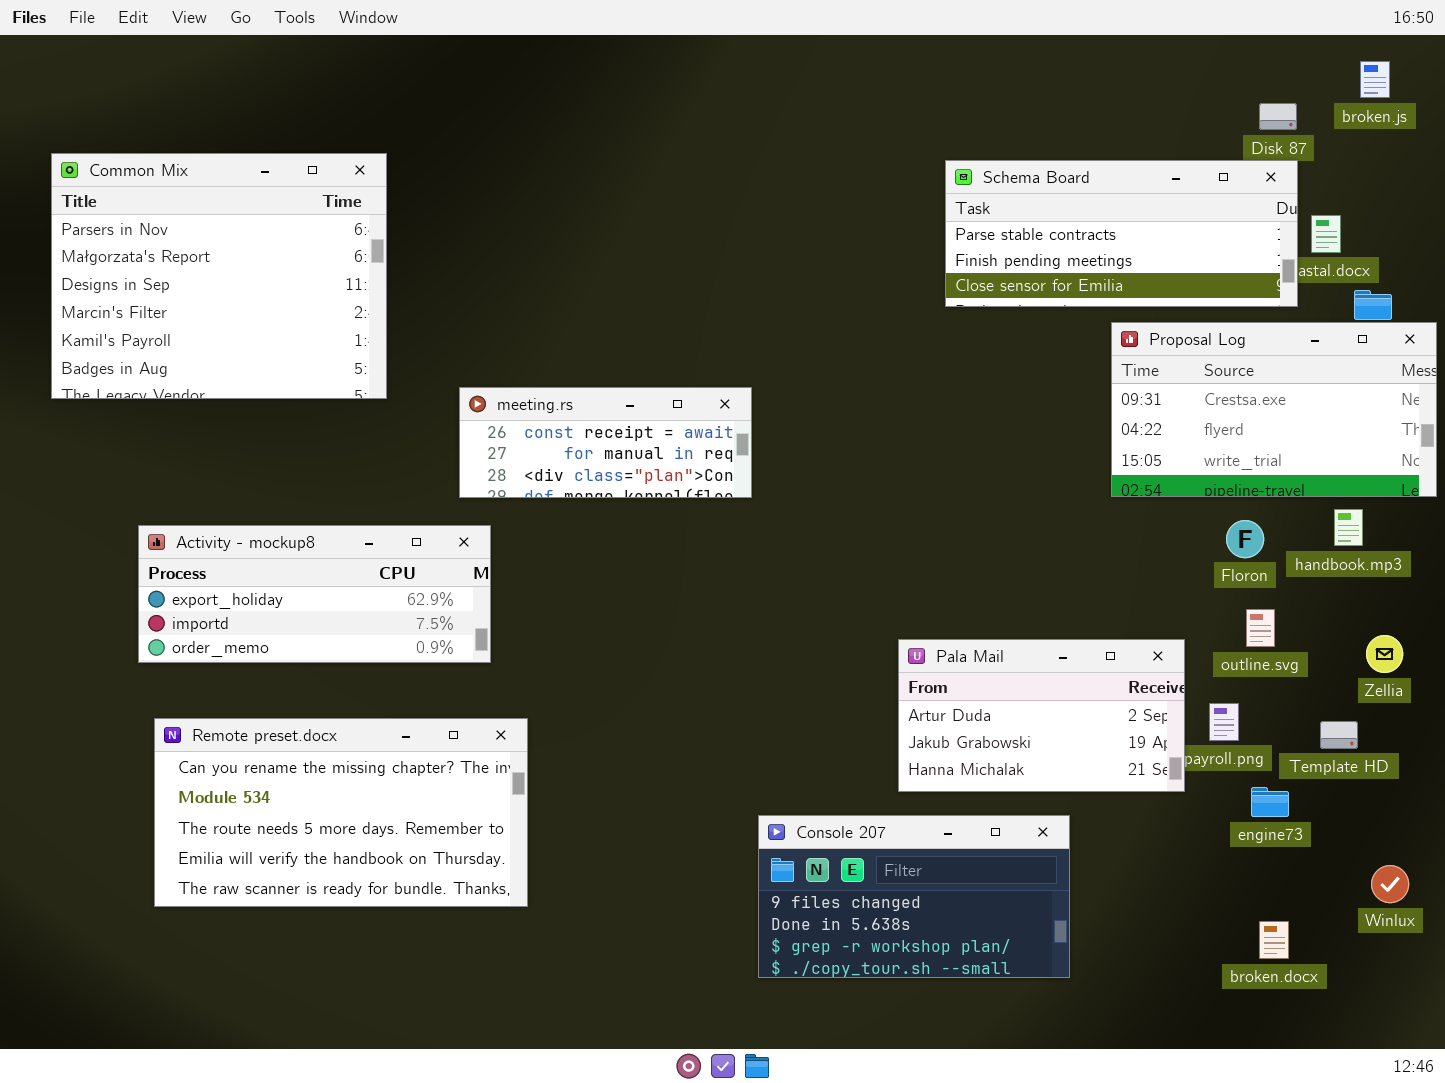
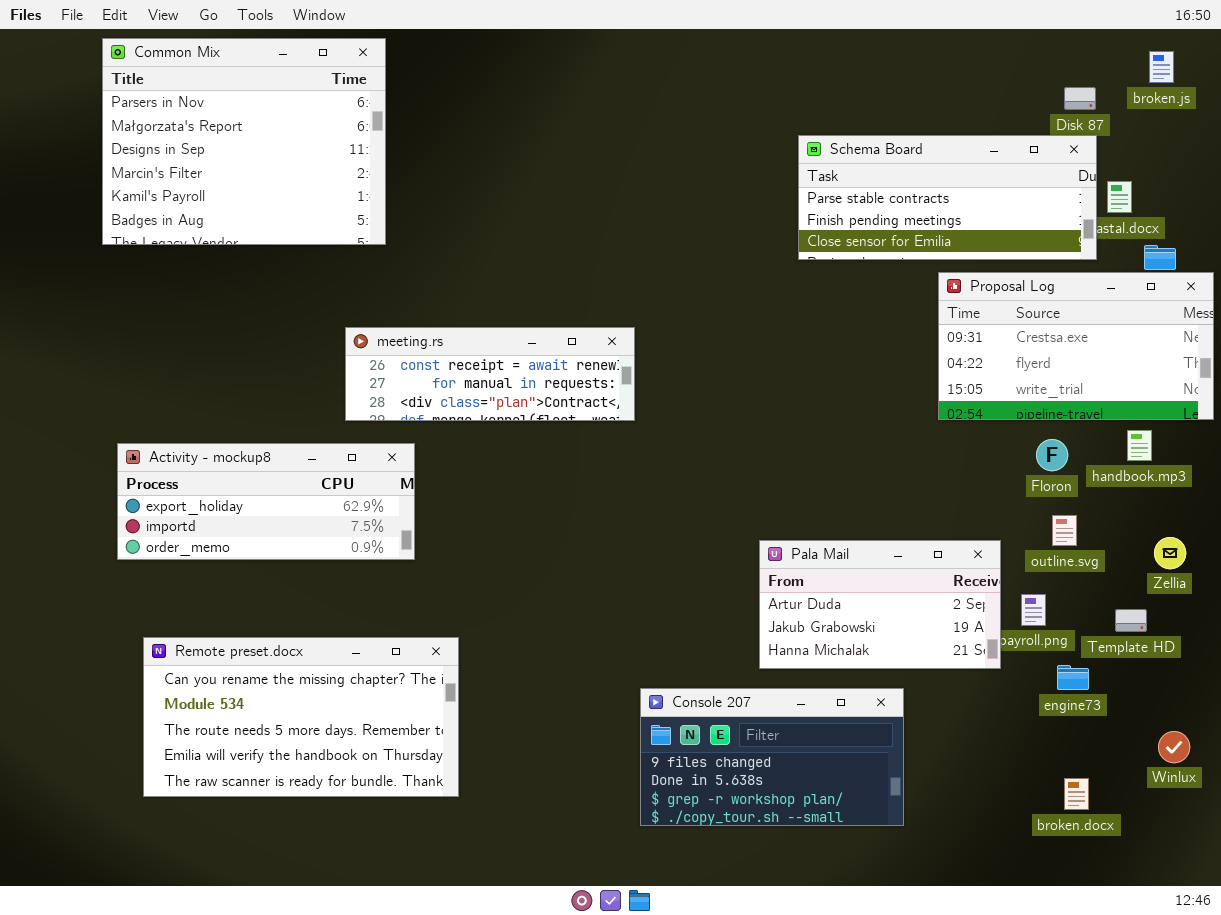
Common Mix: [51,153,387,399] -> [102,38,386,245], moved
meeting.rs: [459,387,752,498] -> [345,327,635,421], resized
Remote preset.docx: [154,718,528,907] -> [143,637,459,797], moved

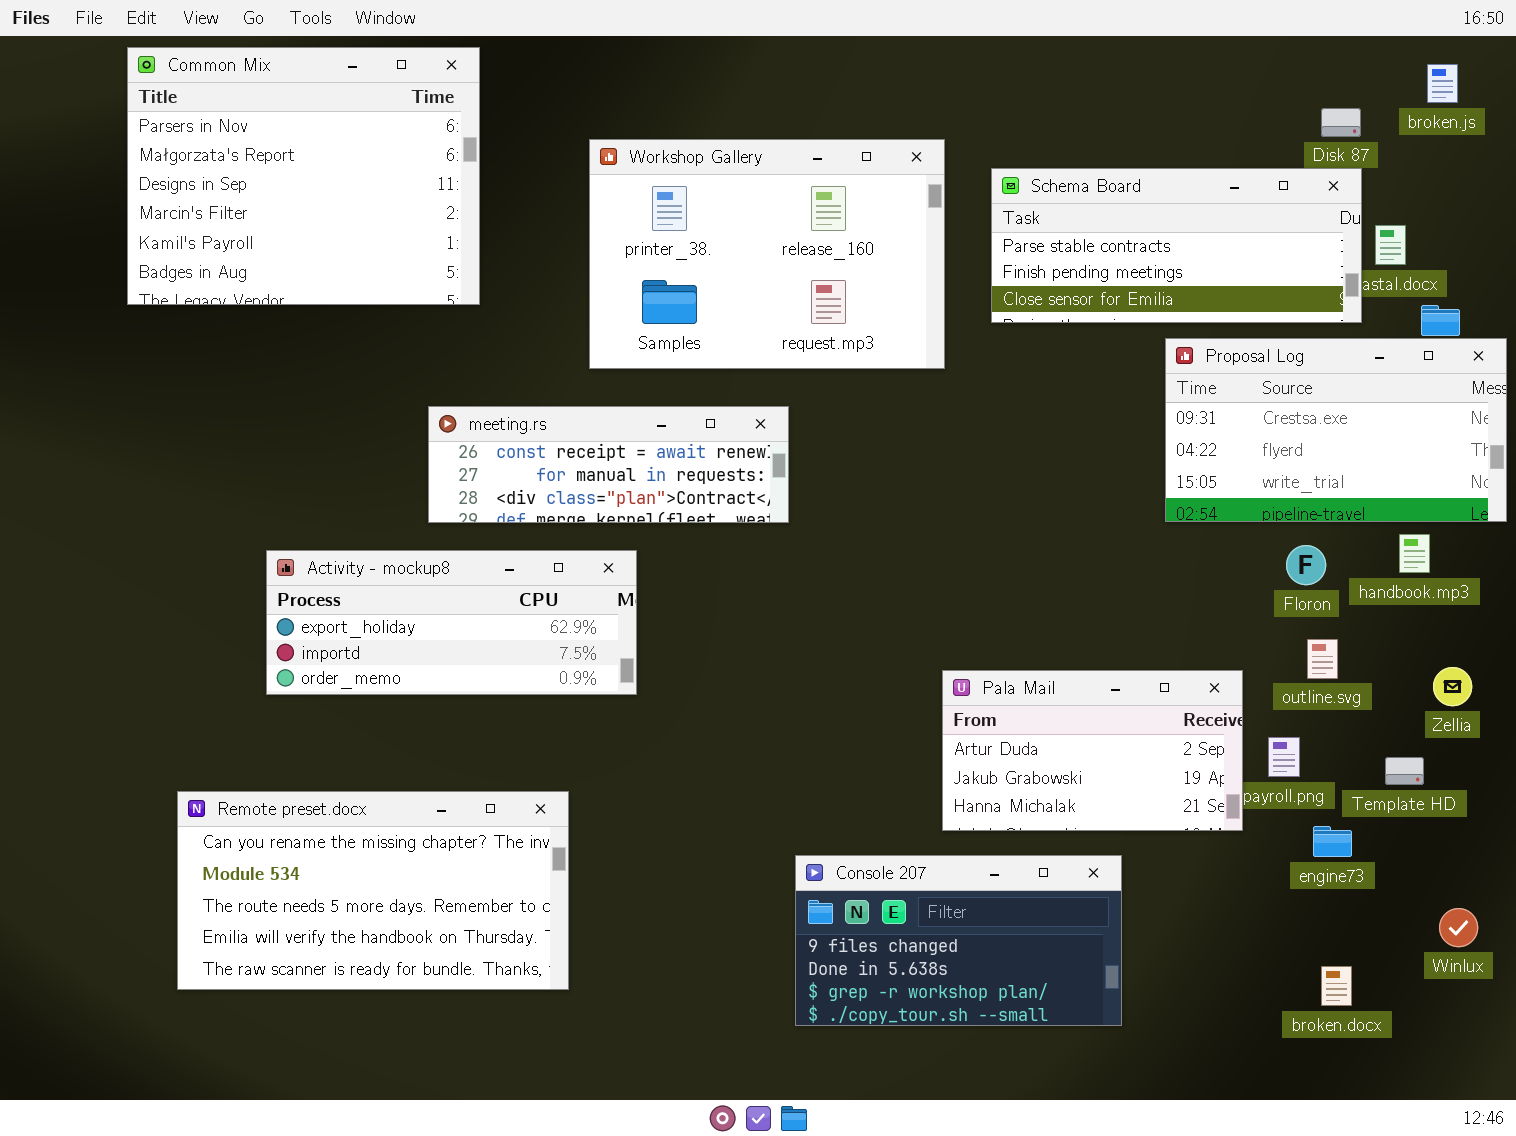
Workshop Gallery: none -> [589,139,945,369], opened
Activity - mockup8: [117,443,415,560] -> [266,550,637,695], moved

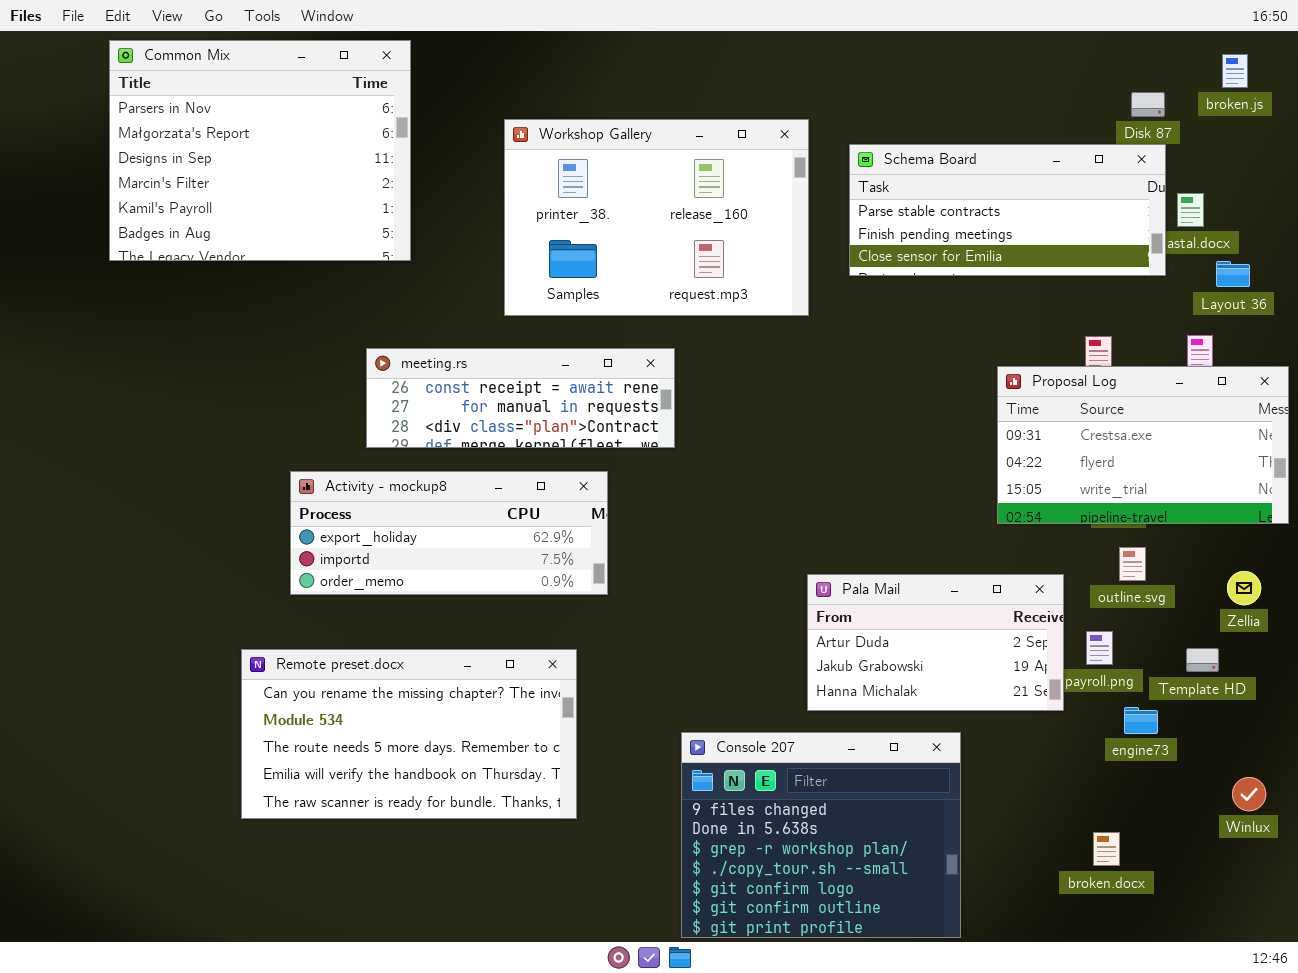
Proposal Log: [1165,338,1507,522] -> [997,366,1289,524], moved
Activity - mockup8: [266,550,637,695] -> [290,471,608,595], moved
Remote preset.docx: [177,791,569,990] -> [241,649,577,819], moved
Console 207: [795,855,1122,1026] -> [681,732,961,938], resized
broken.docx: [1321,966,1352,1006] -> [1093,832,1120,866], moved

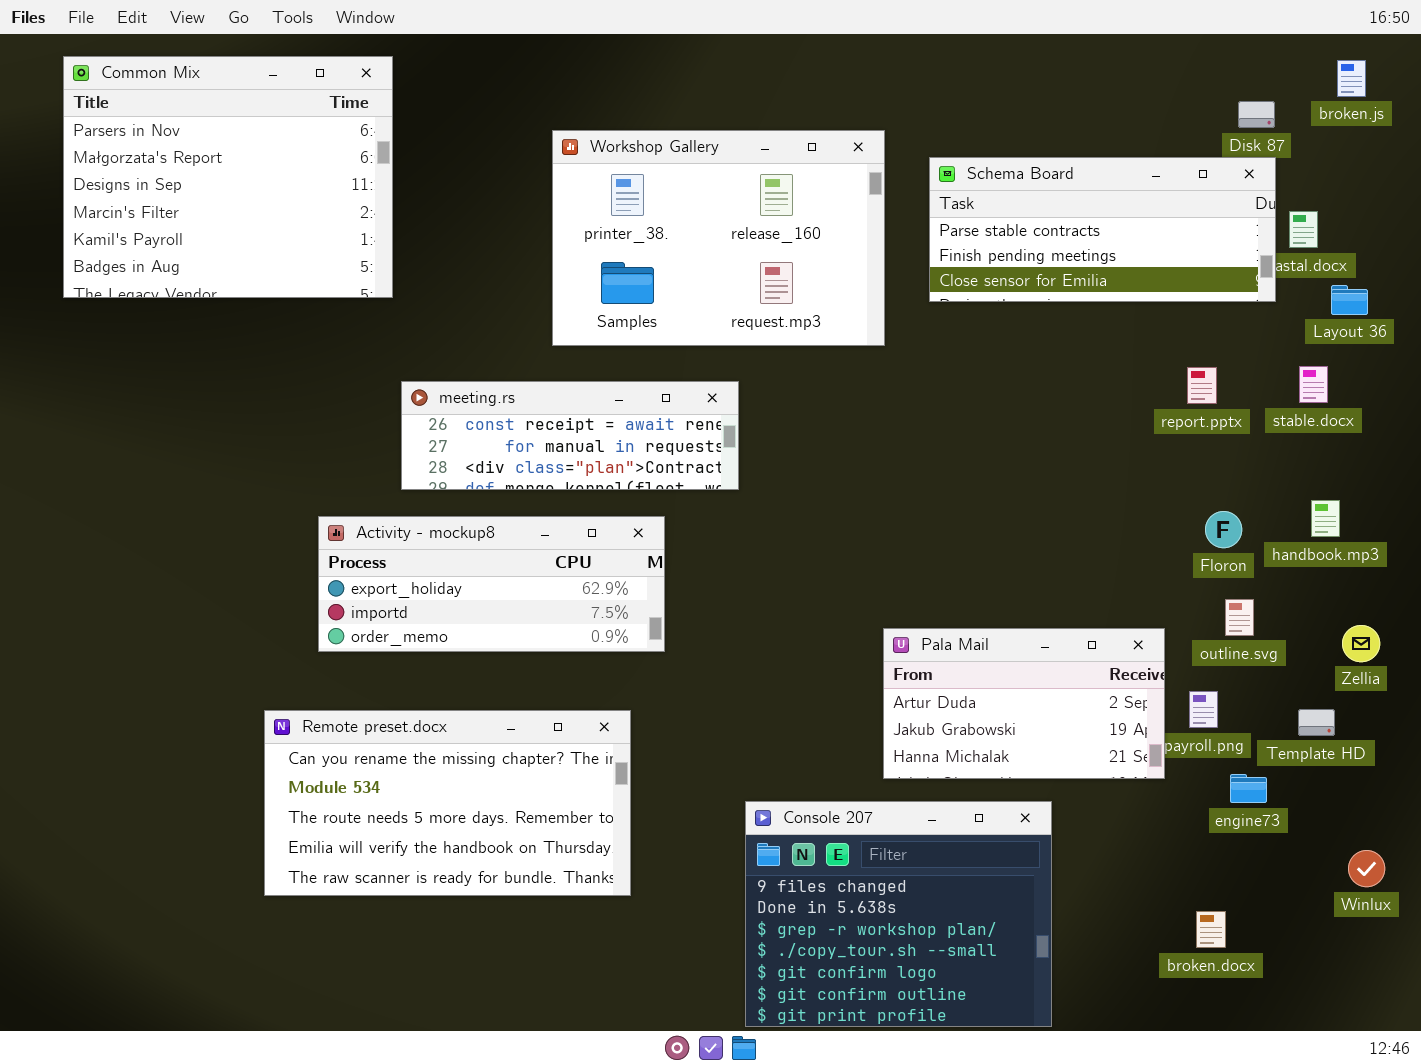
Common Mix: [109,40,411,261] -> [63,56,393,298], moved
Proposal Log: [997,366,1289,524] -> none, closed

